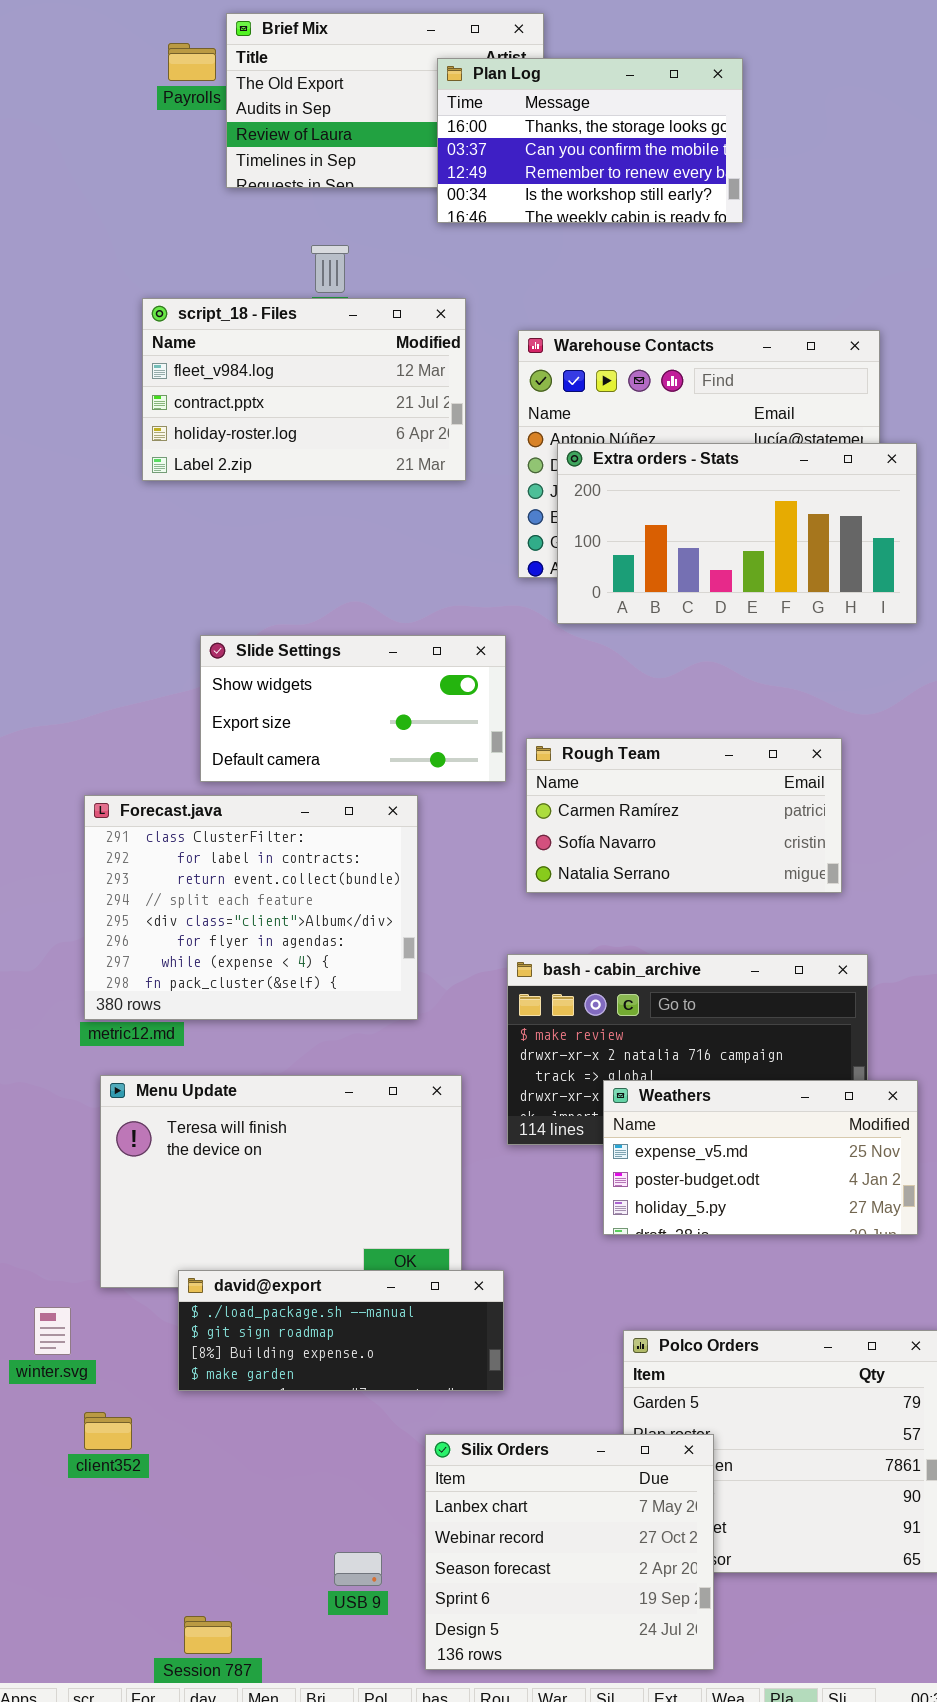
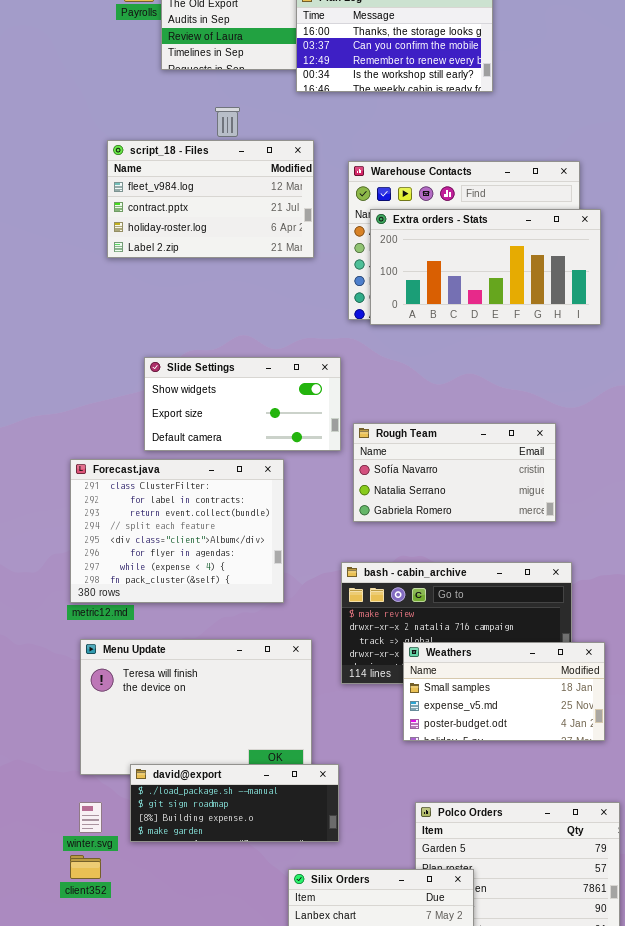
Extra orders - Stats: [557,443,917,624] -> [370,209,601,325], moved
Rough Team: [526,738,842,893] -> [353,423,556,522], scrolled down 1 row
Weathers: [603,1080,918,1235] -> [403,642,605,741], scrolled up 1 row
winter.svg: [34,1307,71,1355] -> [79,802,102,833], moved

